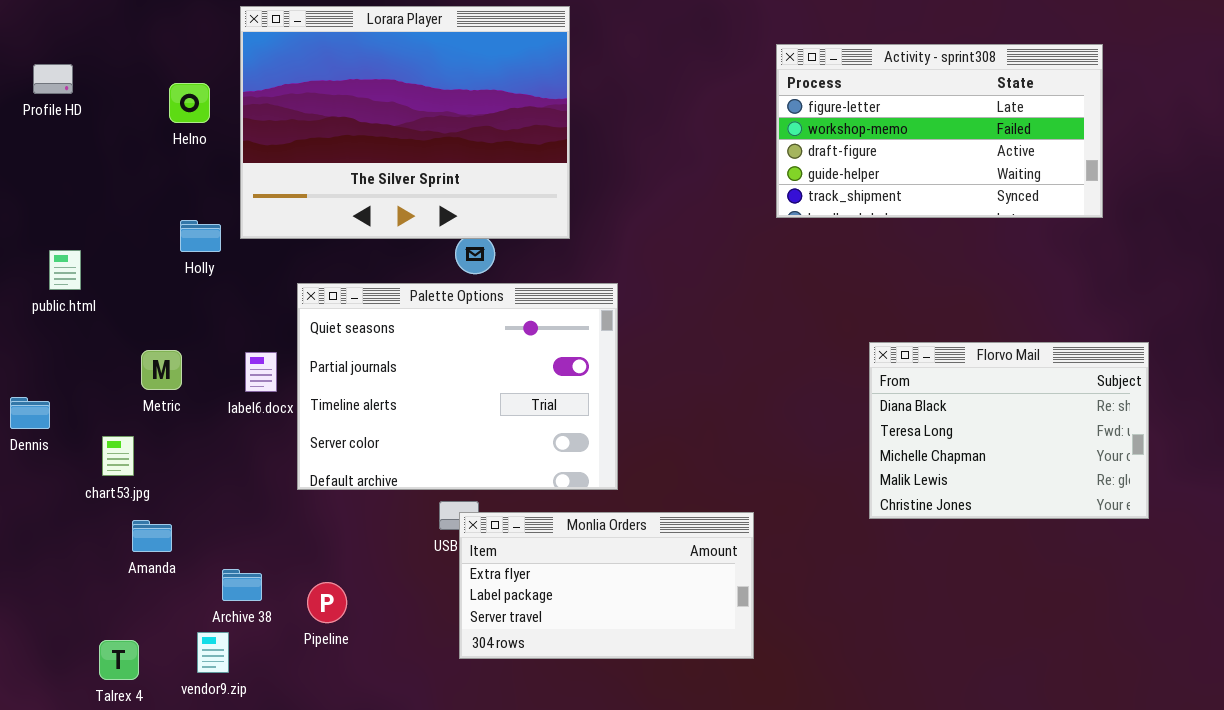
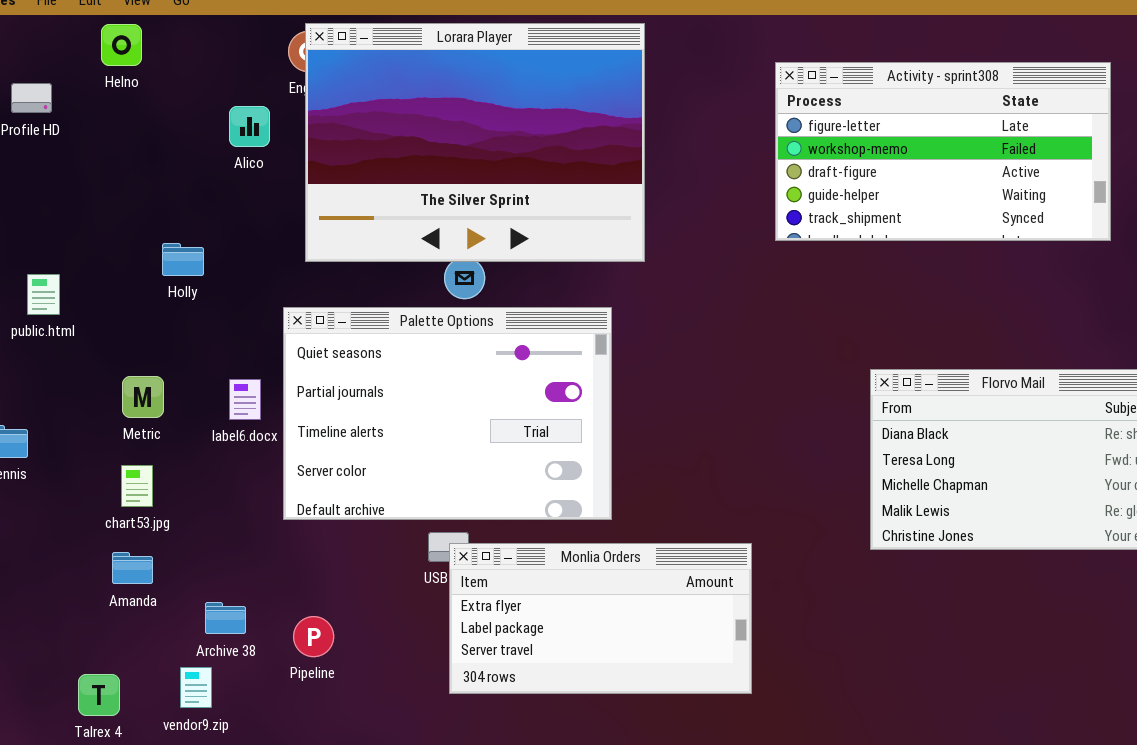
Lorara Player: [240,6,570,239] -> [305,23,645,262], moved
Helno: [169,83,210,123] -> [101,24,142,66], moved
chart53.jpg: [102,436,134,476] -> [121,465,153,507], moved

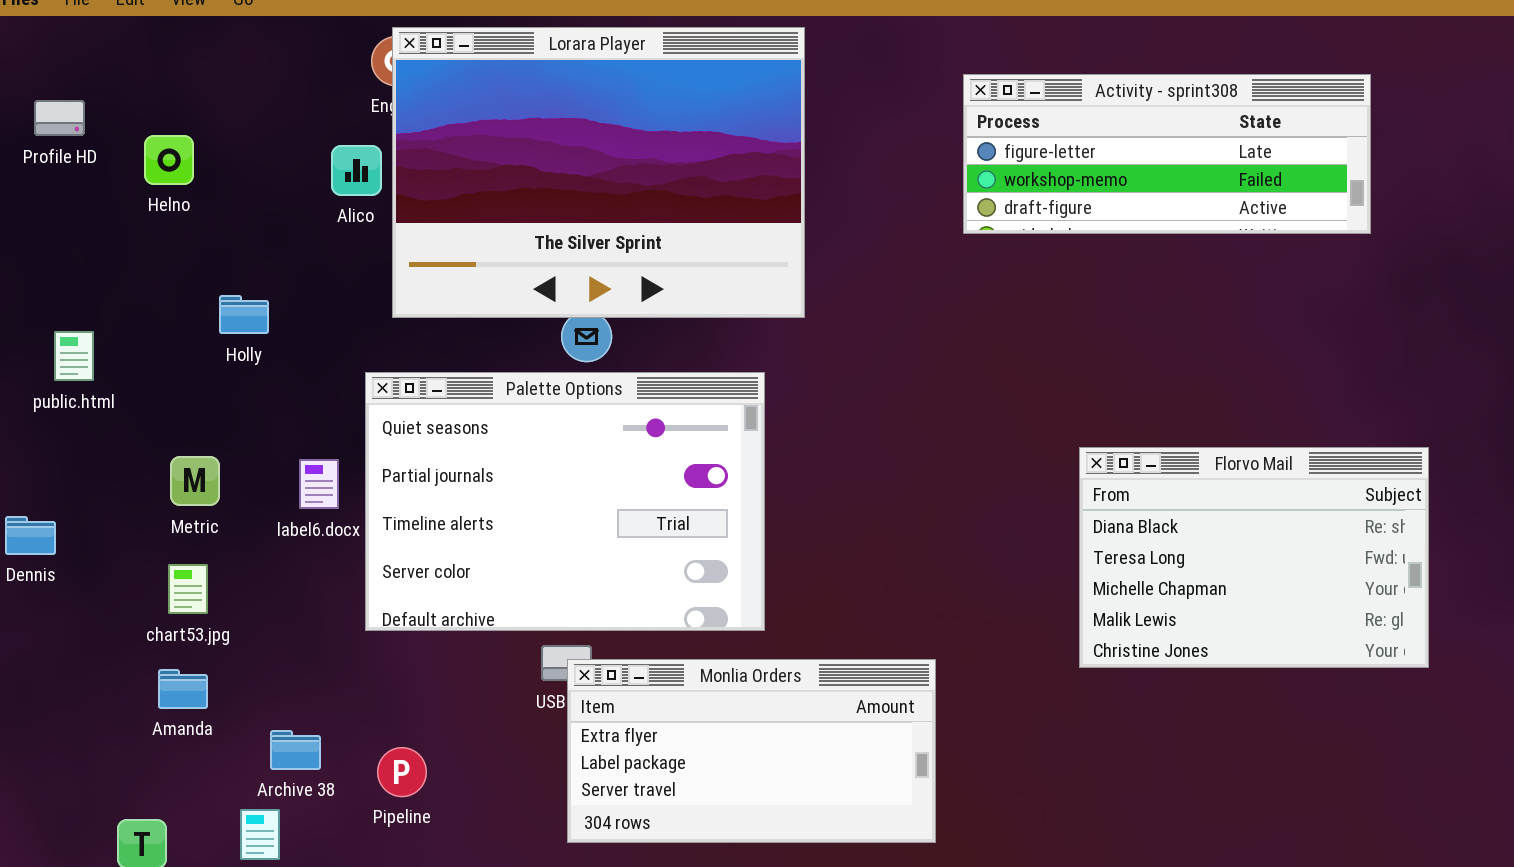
Helno: [101,24,142,66] -> [144,135,194,185], moved
Activity - sprint308: [775,62,1111,241] -> [963,74,1371,234], resized
Alico: [229,106,270,147] -> [331,145,382,196], moved

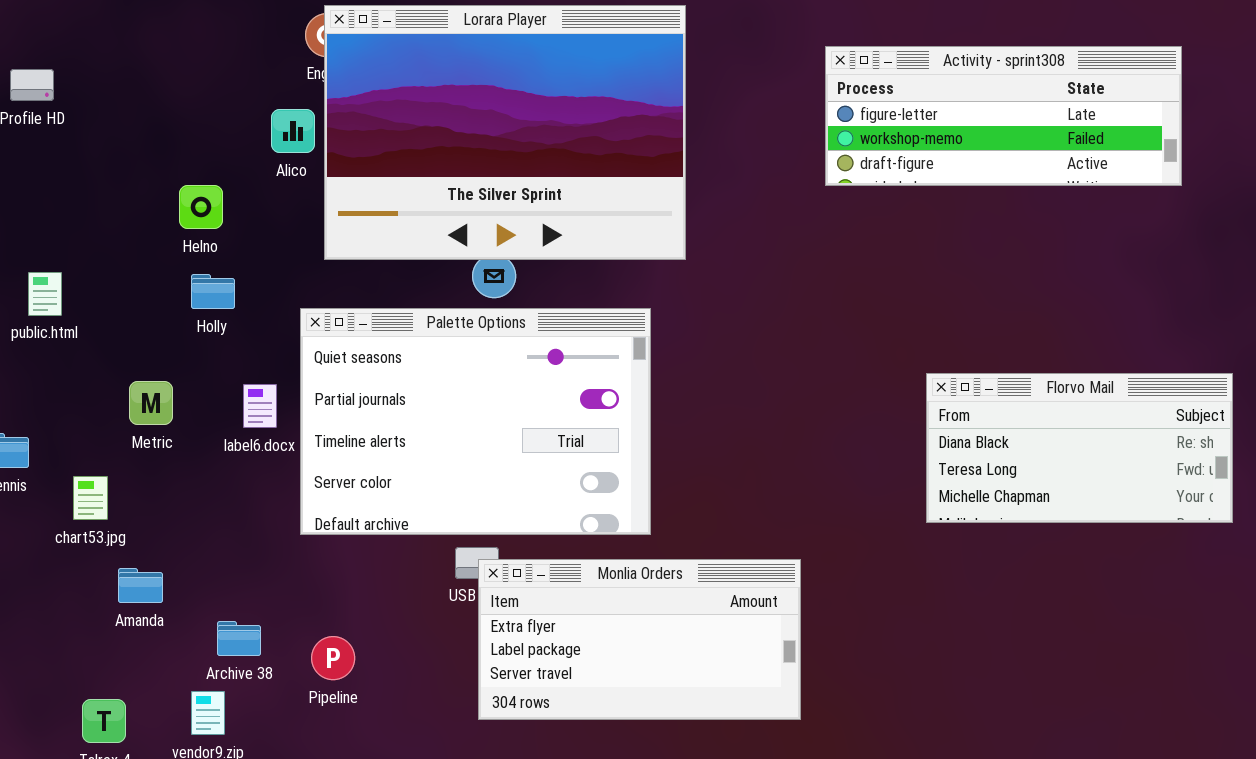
Helno: [144,135,194,185] -> [179,185,223,229], moved
Holly: [219,295,269,334] -> [191,274,235,309], moved
Florvo Mail: [1079,447,1429,668] -> [926,373,1233,523], resized
chart53.jpg: [168,564,208,614] -> [73,476,108,520], moved

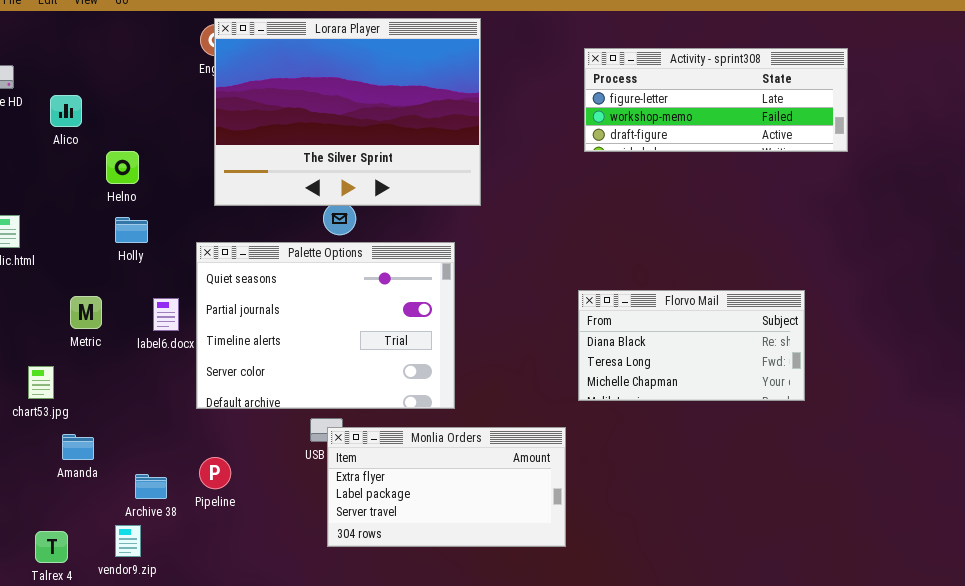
Alico: [271,109,315,153] -> [50,95,82,127], moved
Florvo Mail: [926,373,1233,523] -> [578,290,805,401], moved
Pipeline: [311,636,355,680] -> [199,457,231,489], moved

